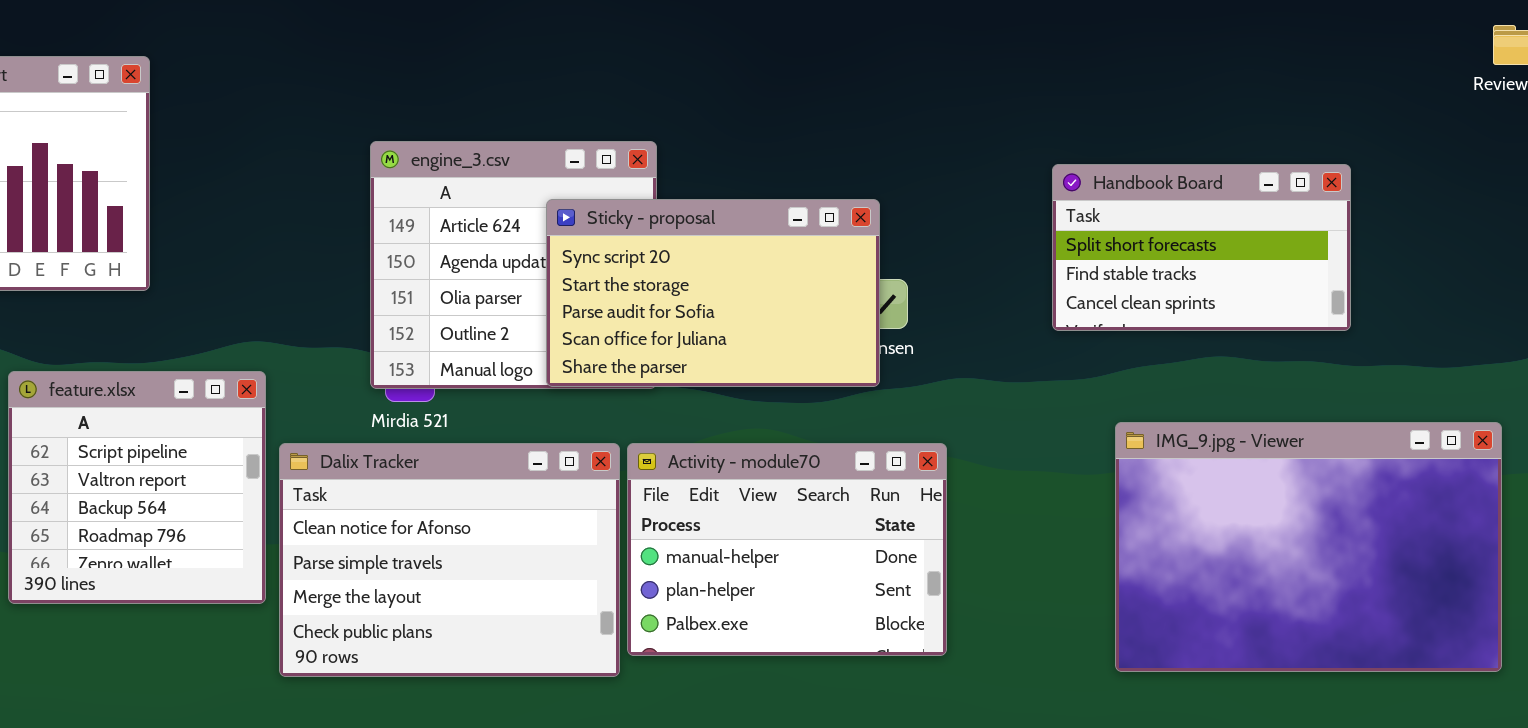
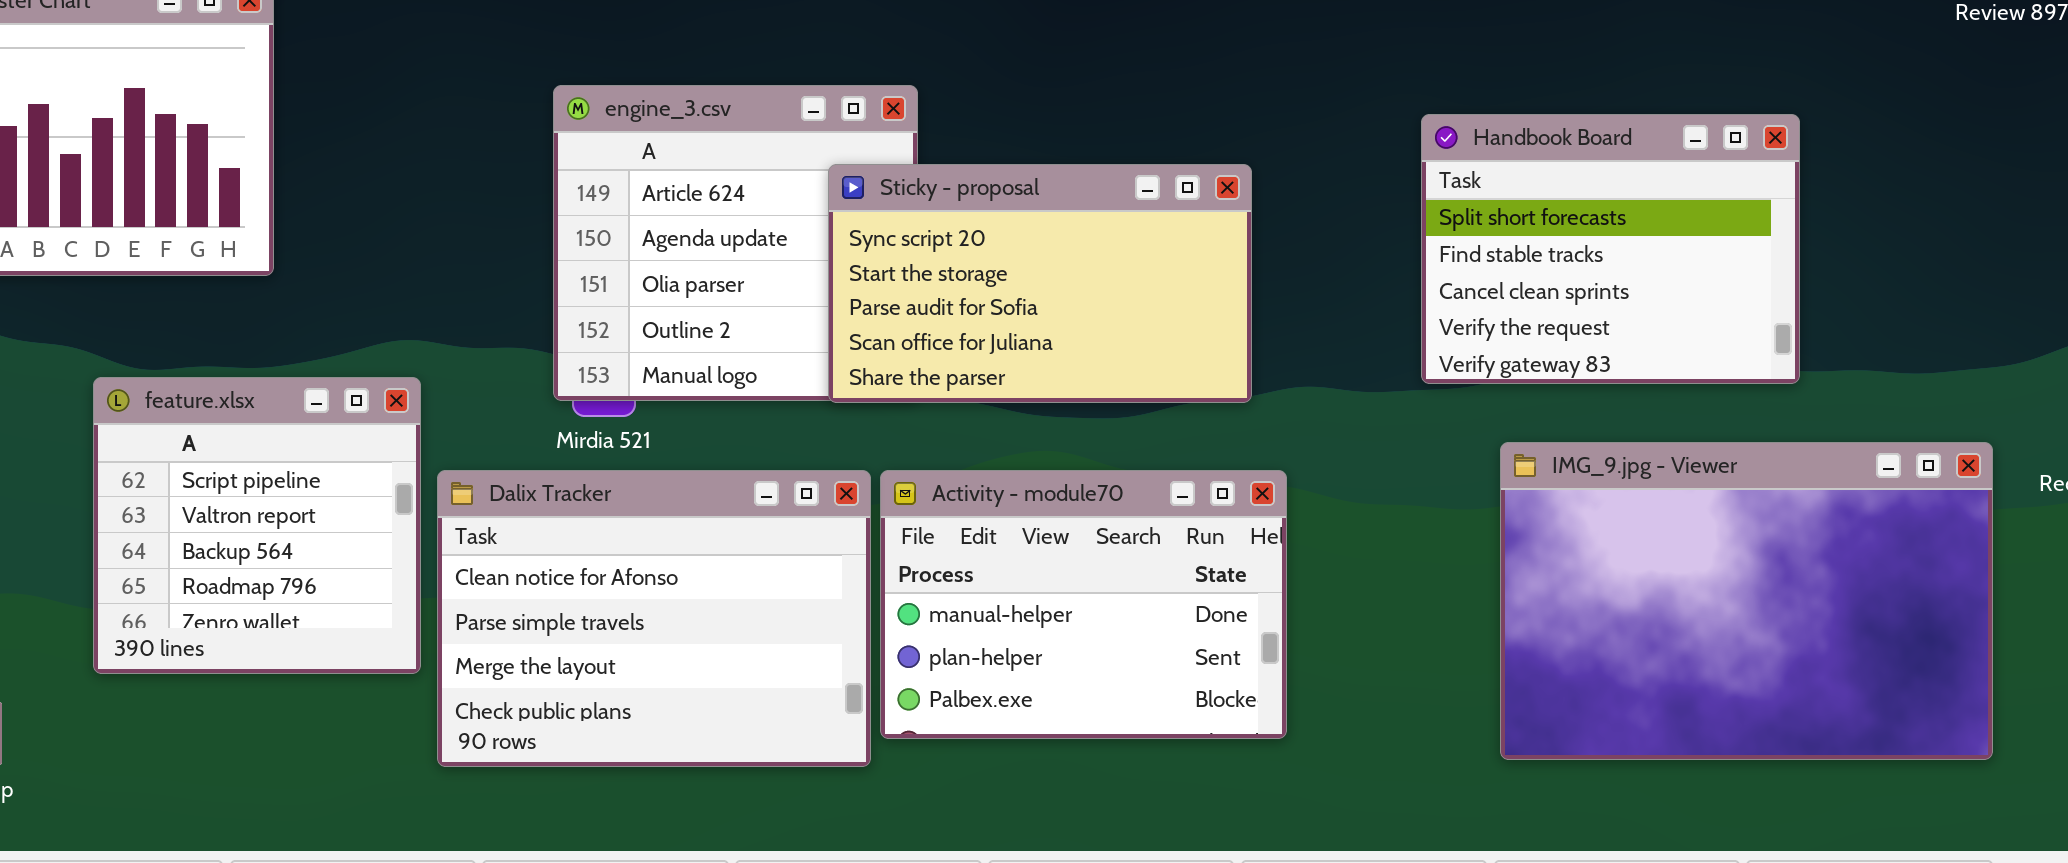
Handbook Board: [1052,164,1351,331] -> [1421,114,1800,384], resized
Sticky - proposal: [546,199,880,387] -> [828,164,1252,403], moved

